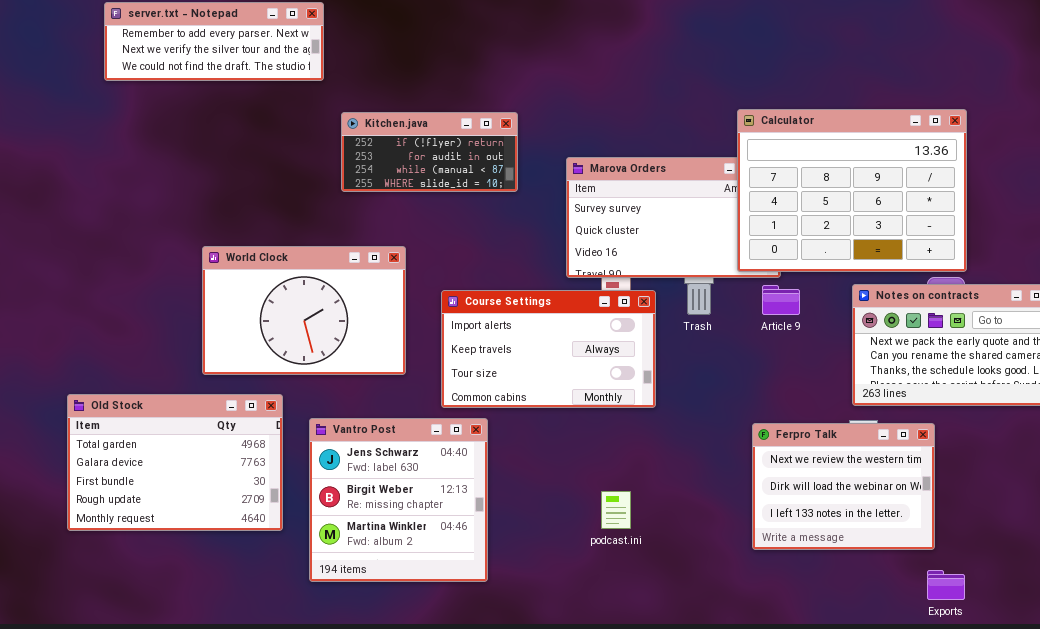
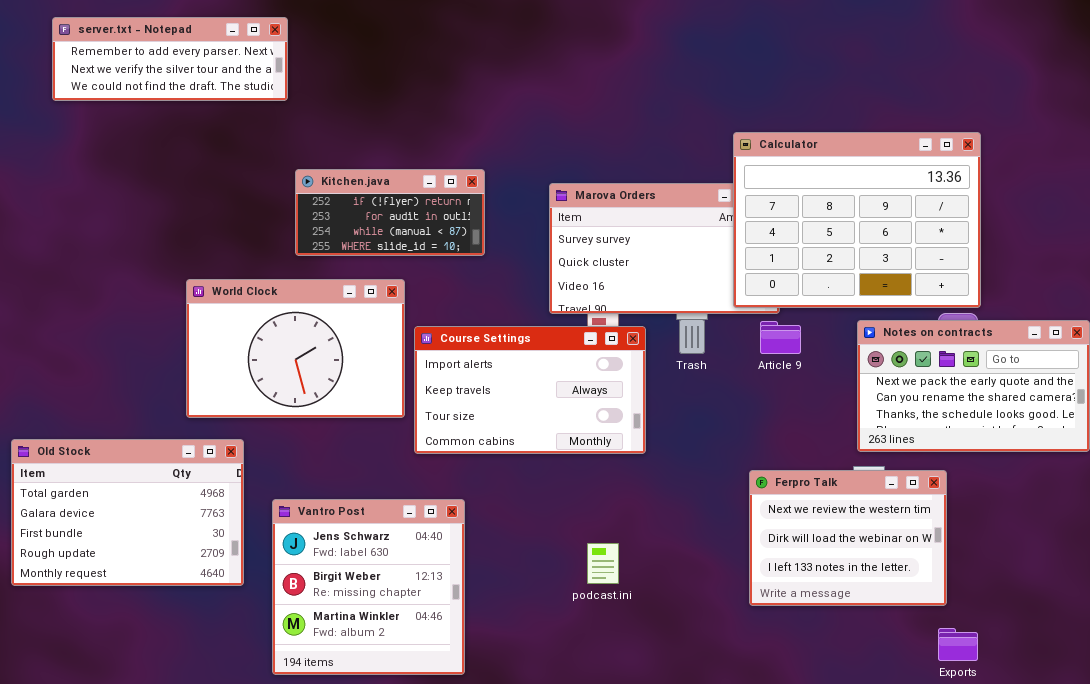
Kitchen.java: [341,112,518,192] -> [295,169,485,256], moved
World Clock: [202,246,406,375] -> [186,279,405,418], moved
Vantro Post: [309,418,488,582] -> [272,499,465,675], moved

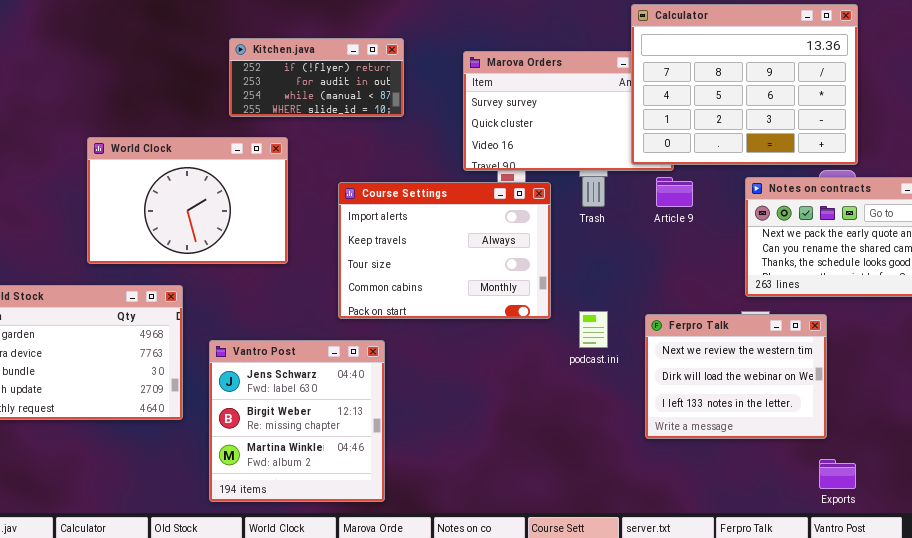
World Clock: [186,279,405,418] -> [87,137,288,264], moved
Course Settings: [414,326,646,454] -> [338,182,551,319], resized
podcast.ini: [587,543,619,584] -> [579,311,608,348], moved

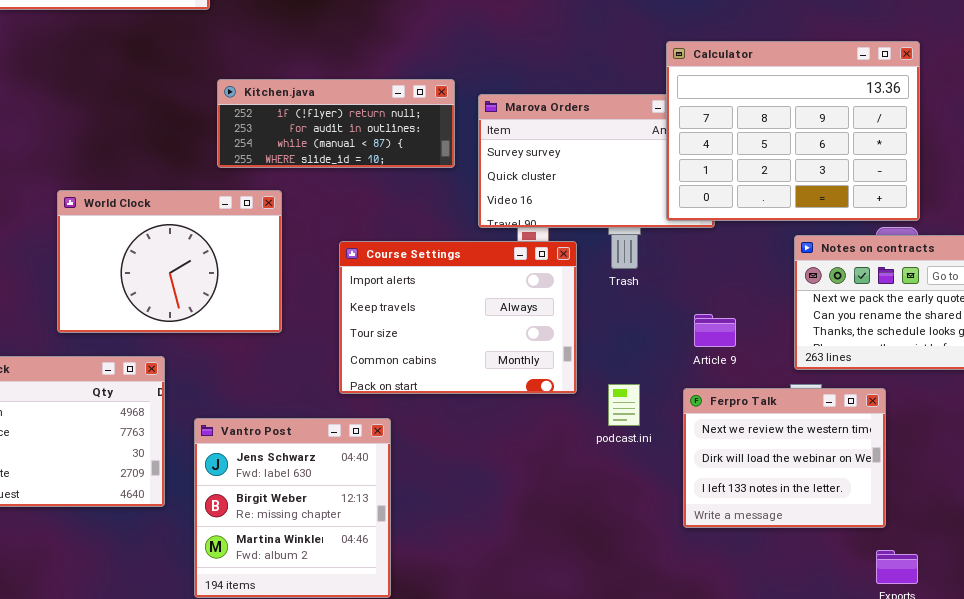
Kitchen.java: [229,38,404,117] -> [217,79,455,168], resized
Article 9: [656,177,693,207] -> [694,314,736,347], moved

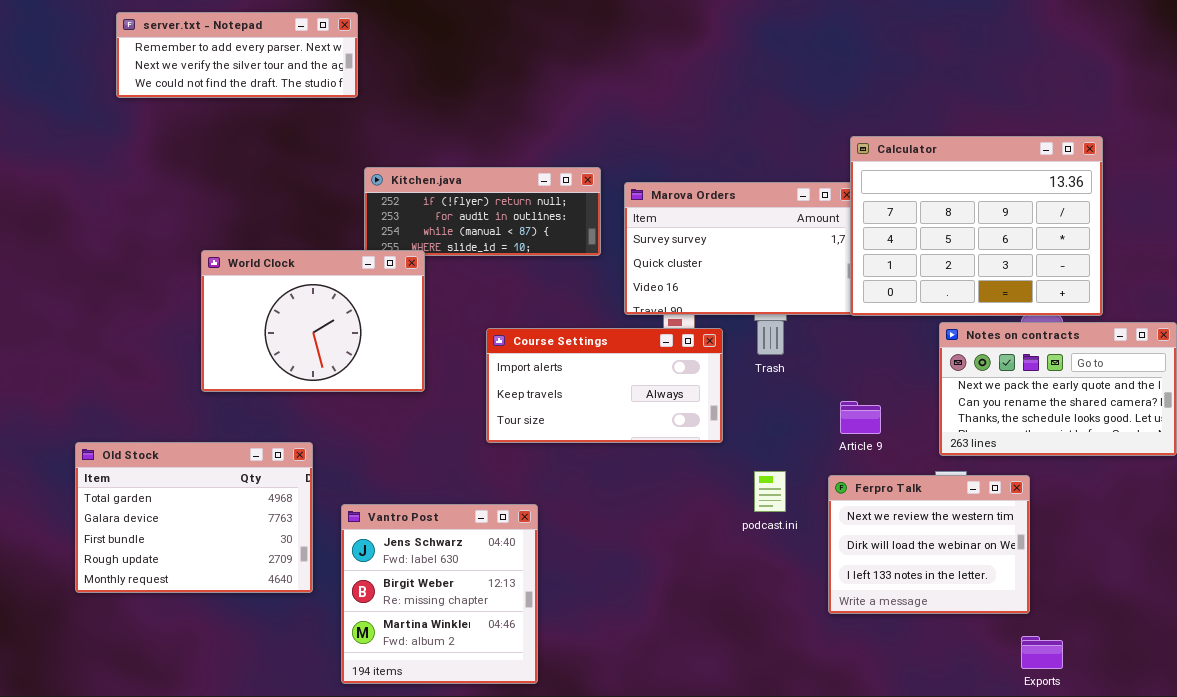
Calculator: [666,41,920,221] -> [850,136,1103,316], moved
World Clock: [57,190,282,333] -> [201,250,425,392], moved
Course Settings: [339,241,577,394] -> [486,328,723,443], resized

